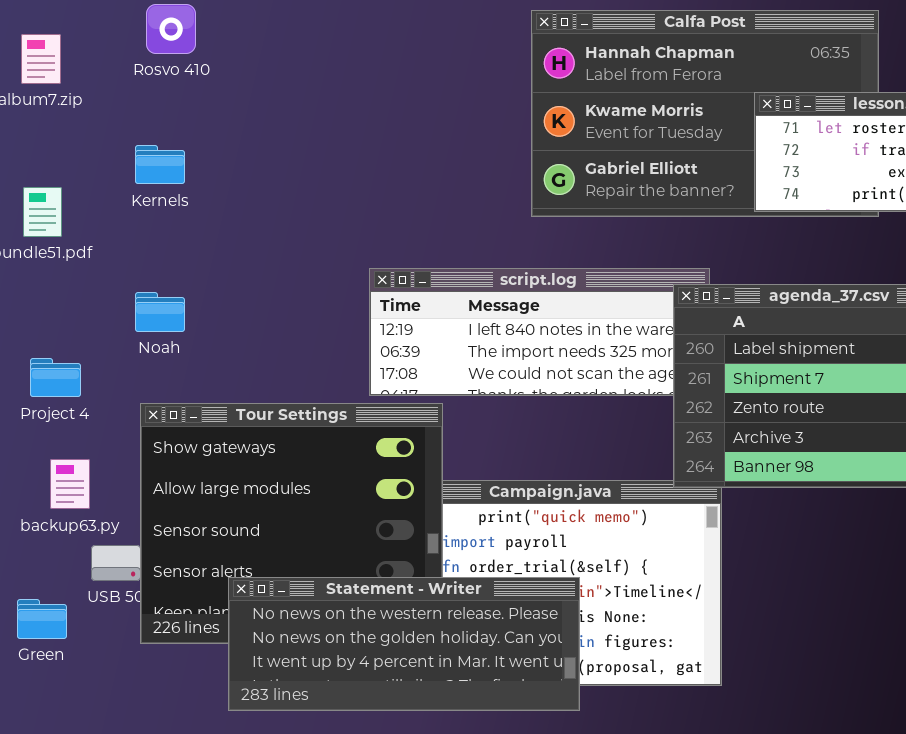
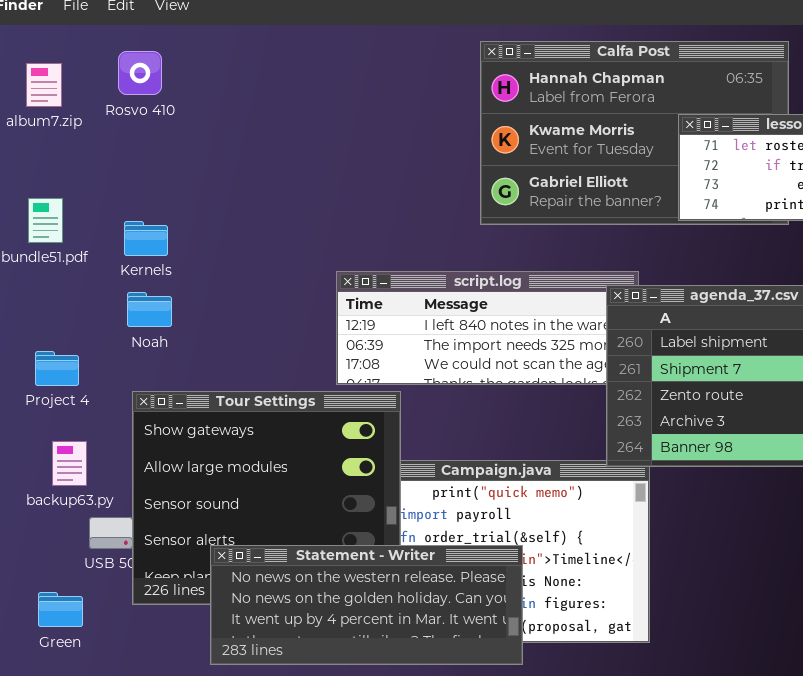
Rosvo 410: [146,4,196,54] -> [118,51,162,95], moved
Kernels: [135,145,185,184] -> [124,221,168,256], moved
Green: [17,599,67,639] -> [38,592,83,627], moved

